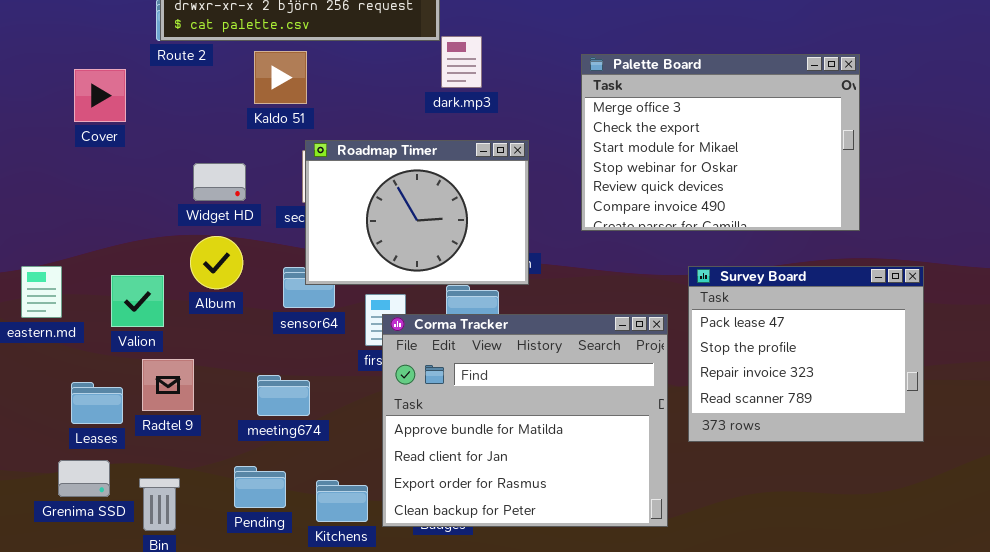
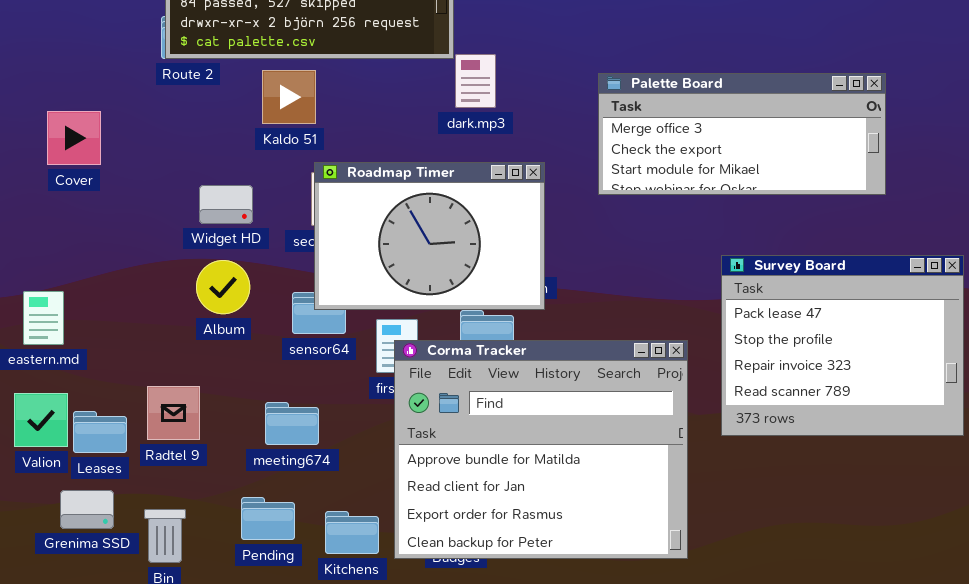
Palette Board: [581,54,860,231] -> [598,73,886,195], resized
Cover: [74,69,126,122] -> [47,111,101,165], moved
Survey Board: [688,266,924,442] -> [721,255,964,436], moved
Valion: [111,275,164,327] -> [14,393,68,447], moved

